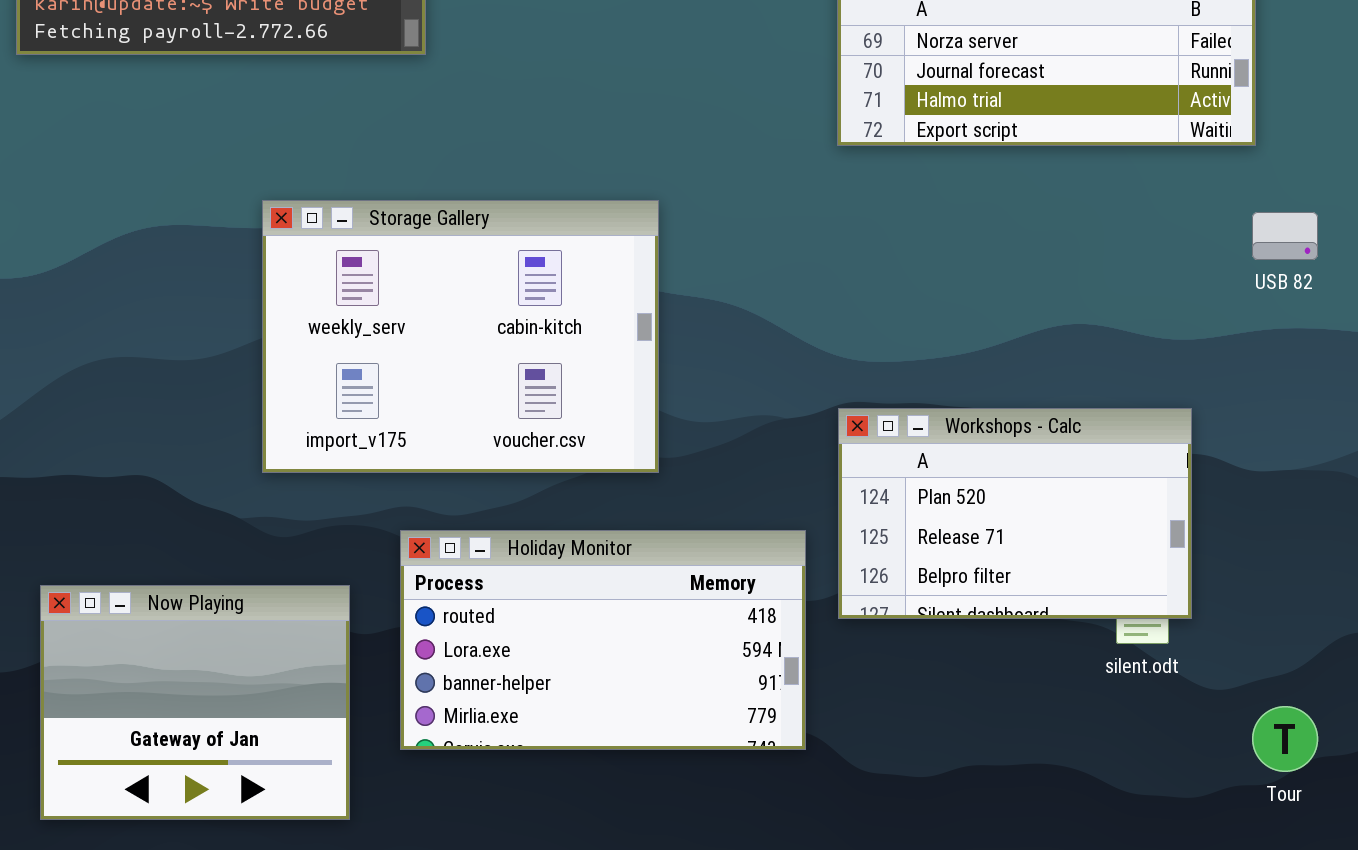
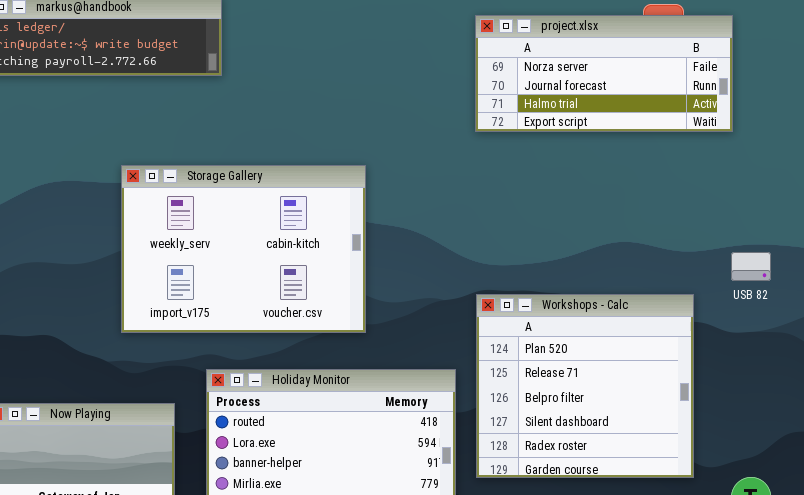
USB 82: [1252,212,1318,260] -> [731,252,771,281], moved
Workshops - Calc: [838,408,1192,619] -> [476,294,694,478], resized

